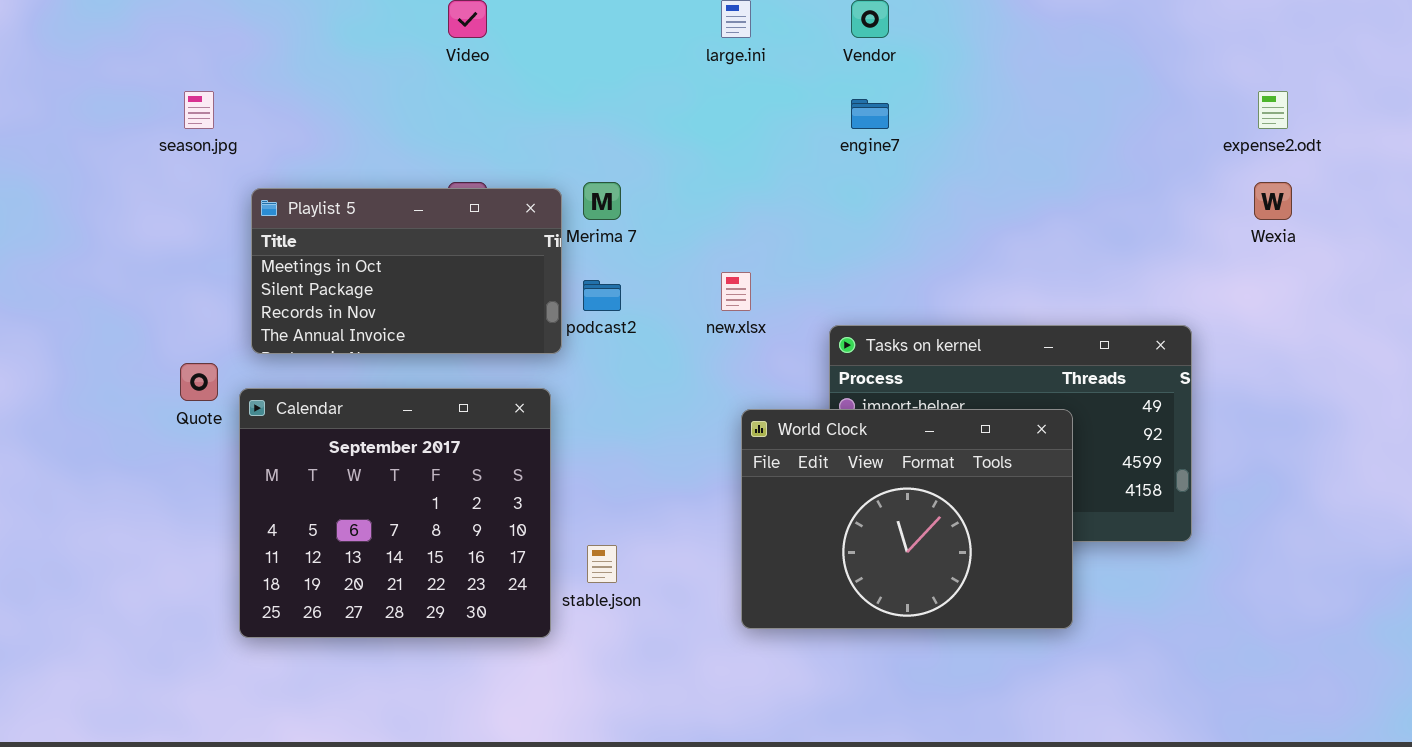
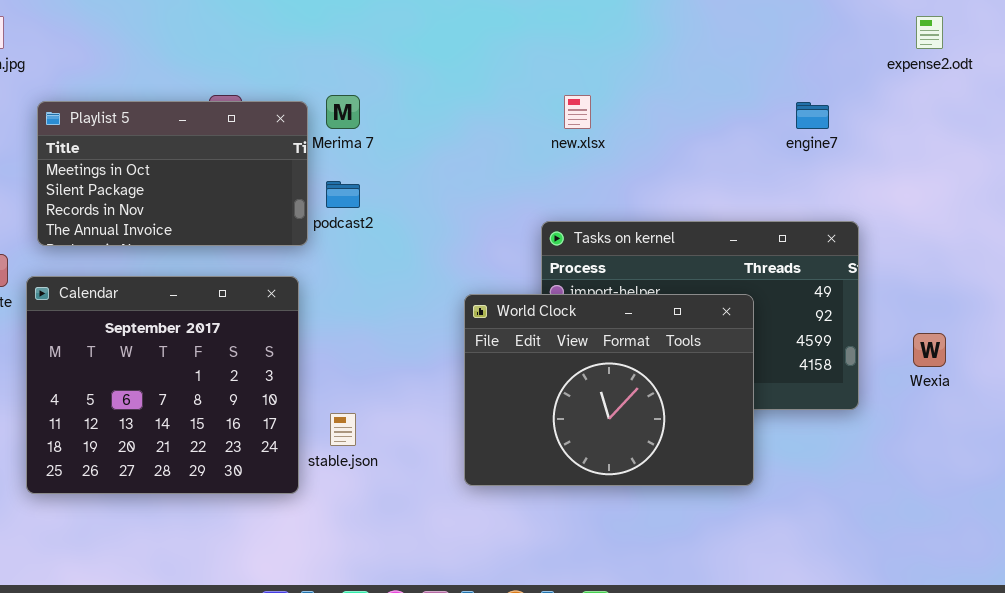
engine7: [851,99,889,129] -> [796,102,829,129], moved
Wexia: [1254,182,1292,220] -> [913,333,946,367], moved
new.xlsx: [721,272,751,311] -> [564,95,591,129], moved

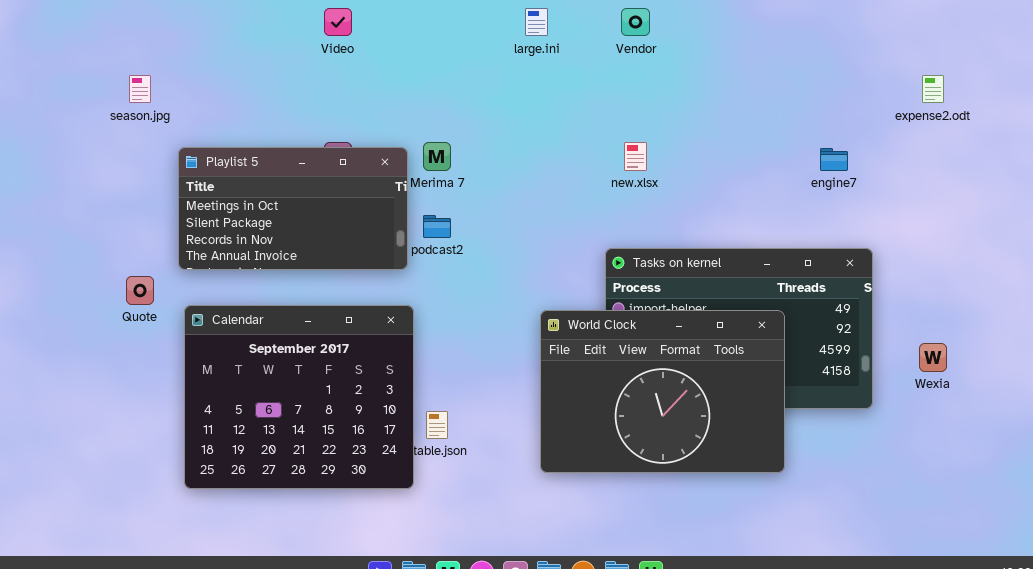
Calendar: [26,276,299,494] -> [184,305,414,489], moved

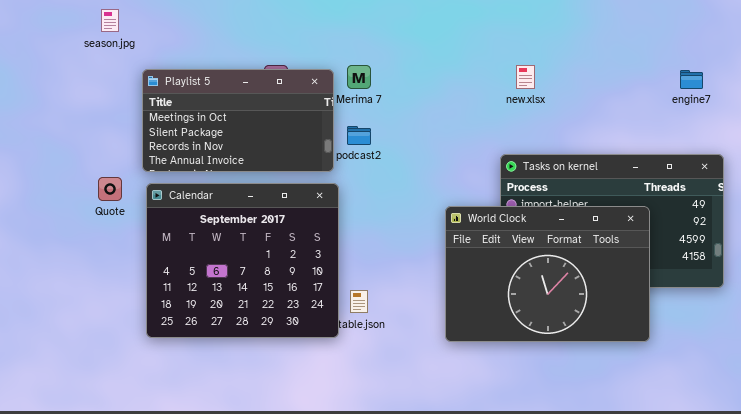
Calendar: [184,305,414,489] -> [146,183,339,338], moved

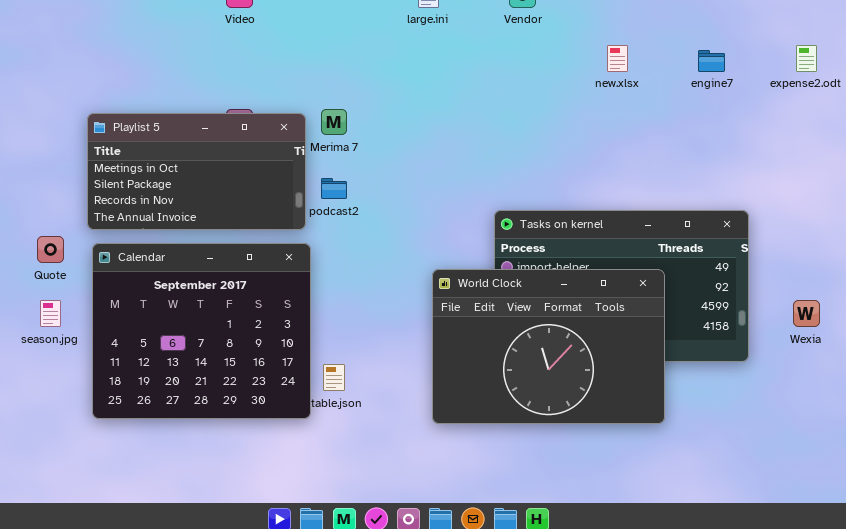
season.jpg: [101,9,119,32] -> [40,300,61,327], moved
new.xlsx: [516,65,535,89] -> [607,45,628,72], moved
engine7: [680,70,703,89] -> [698,50,725,72], moved

